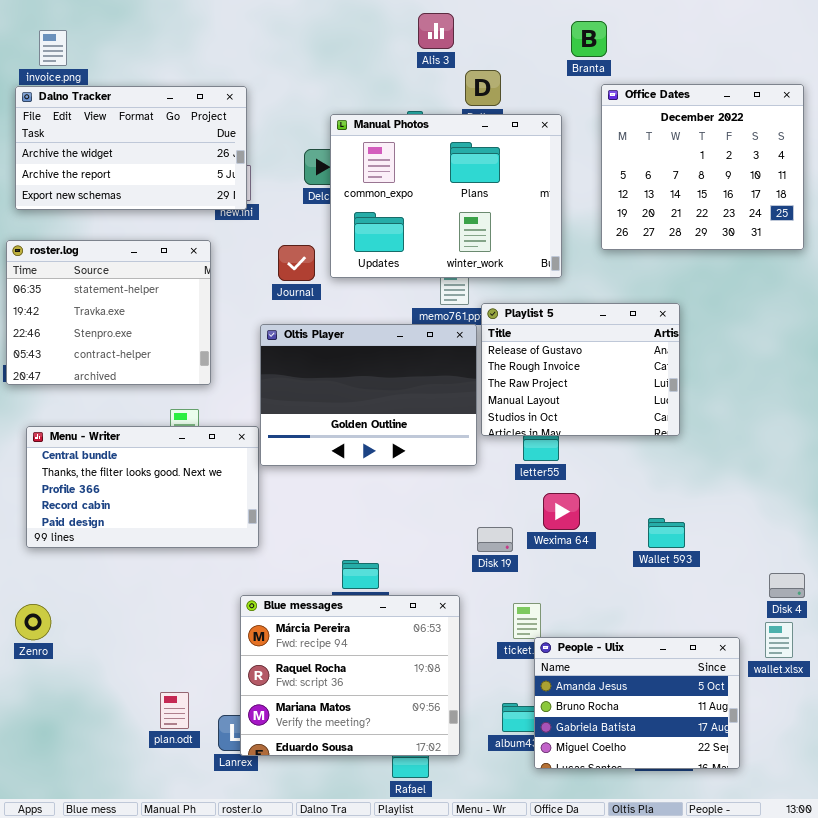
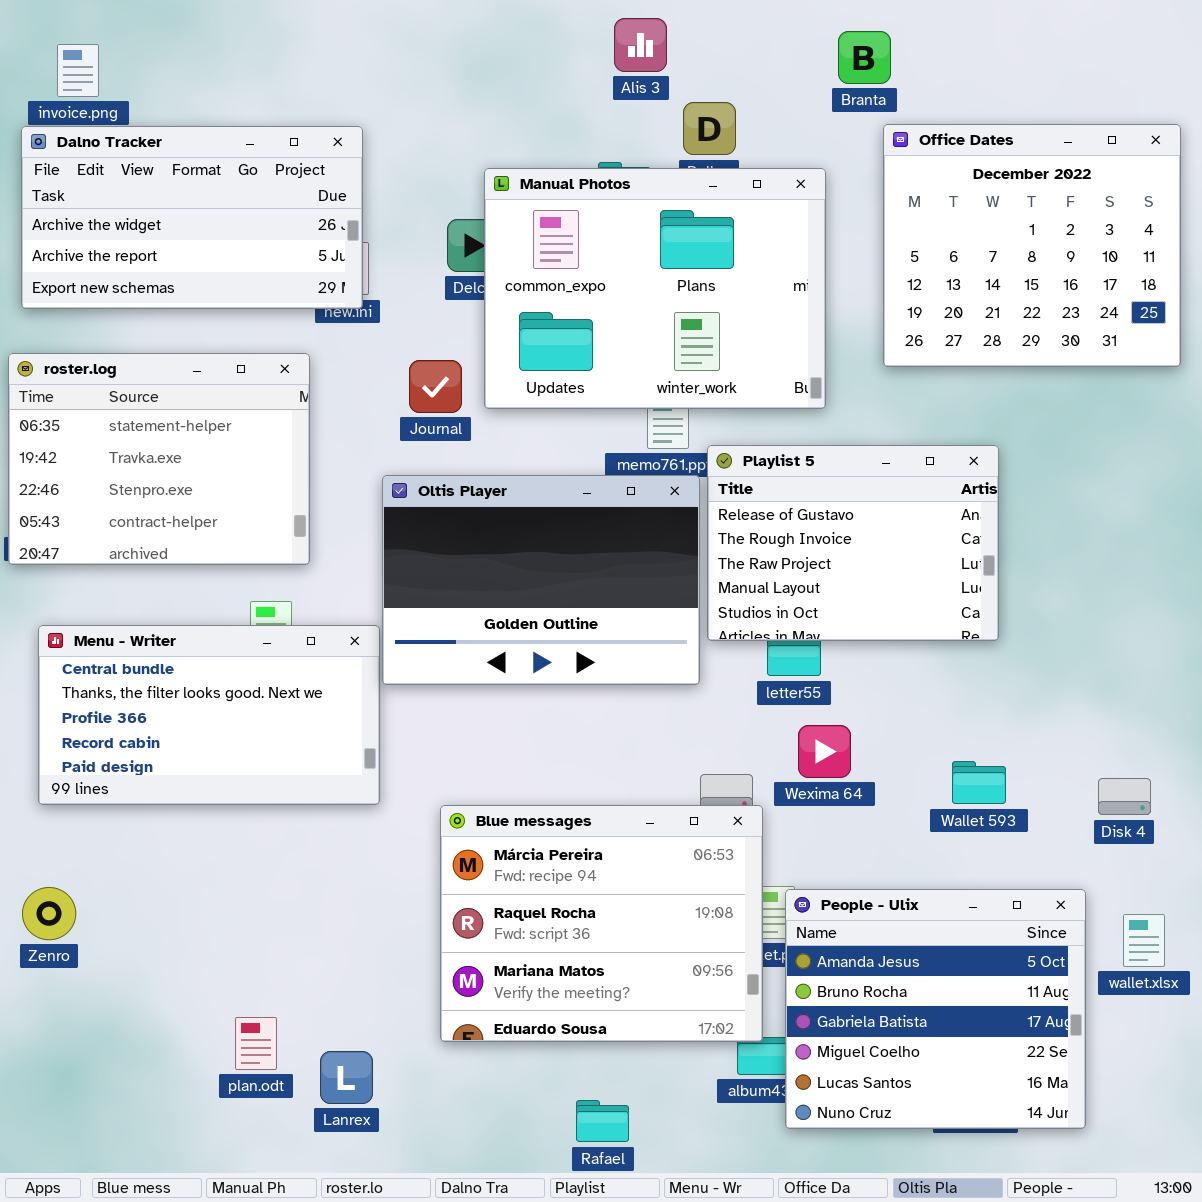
Disk 4: [769,573,805,598] -> [1098,778,1151,815], moved
Blue messages: [240,595,460,756] -> [440,805,763,1042], moved
People - Ulix: [534,637,740,769] -> [785,889,1086,1129], resized

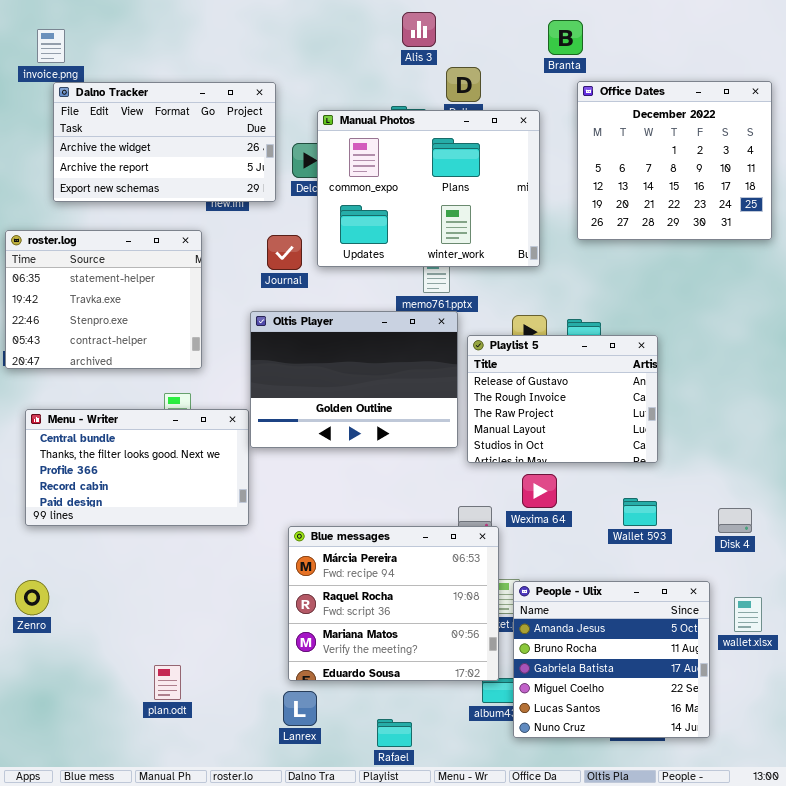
Dalno Tracker: [21,126,363,309] -> [53,82,276,202], moved
Playlist 5: [707,445,999,641] -> [467,335,658,463], moved
Lanrex: [320,1051,373,1104] -> [283,691,317,726], moved

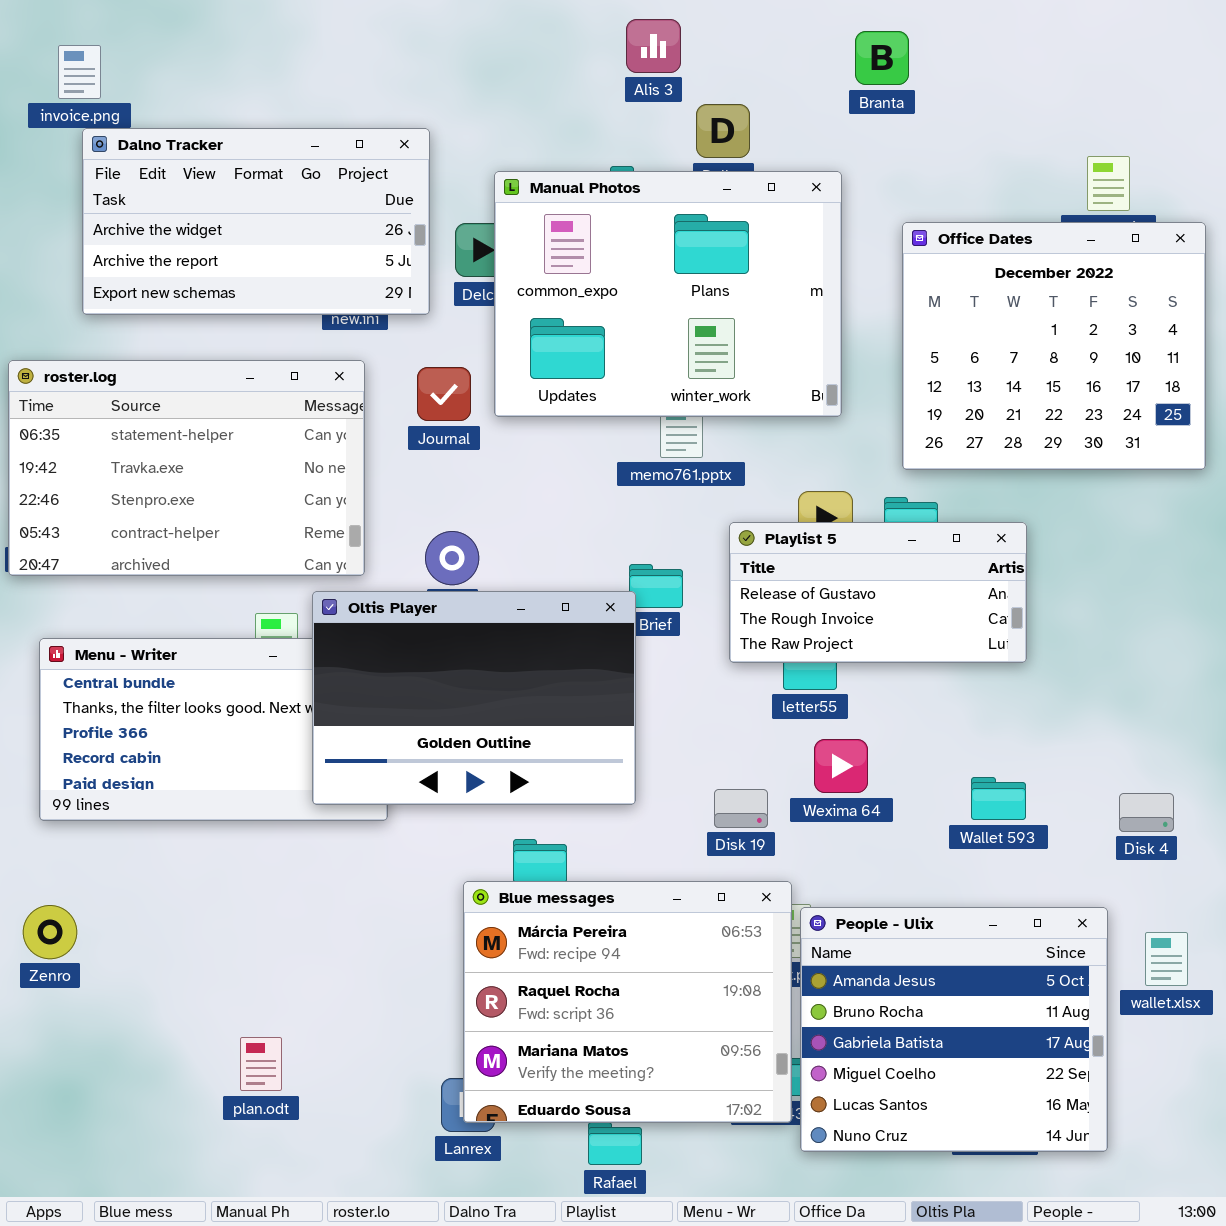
Office Dates: [577,81,772,240] -> [902,222,1206,470], moved
roster.log: [5,230,202,369] -> [8,360,365,576], resized
Oltis Player: [250,311,458,448] -> [312,591,636,805], moved
Playlist 5: [467,335,658,463] -> [729,522,1027,663], resized
Blue messages: [288,526,499,681] -> [463,881,792,1123], moved

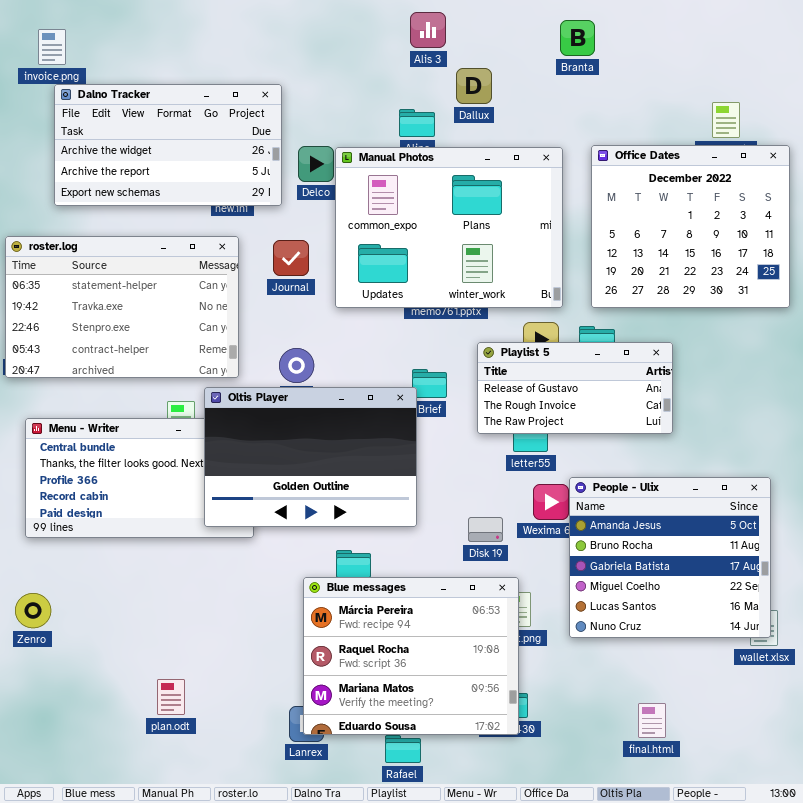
Manual Photos: [494,171,842,417] -> [335,147,563,308], moved
People - Ulix: [800,907,1108,1152] -> [569,477,771,638], moved

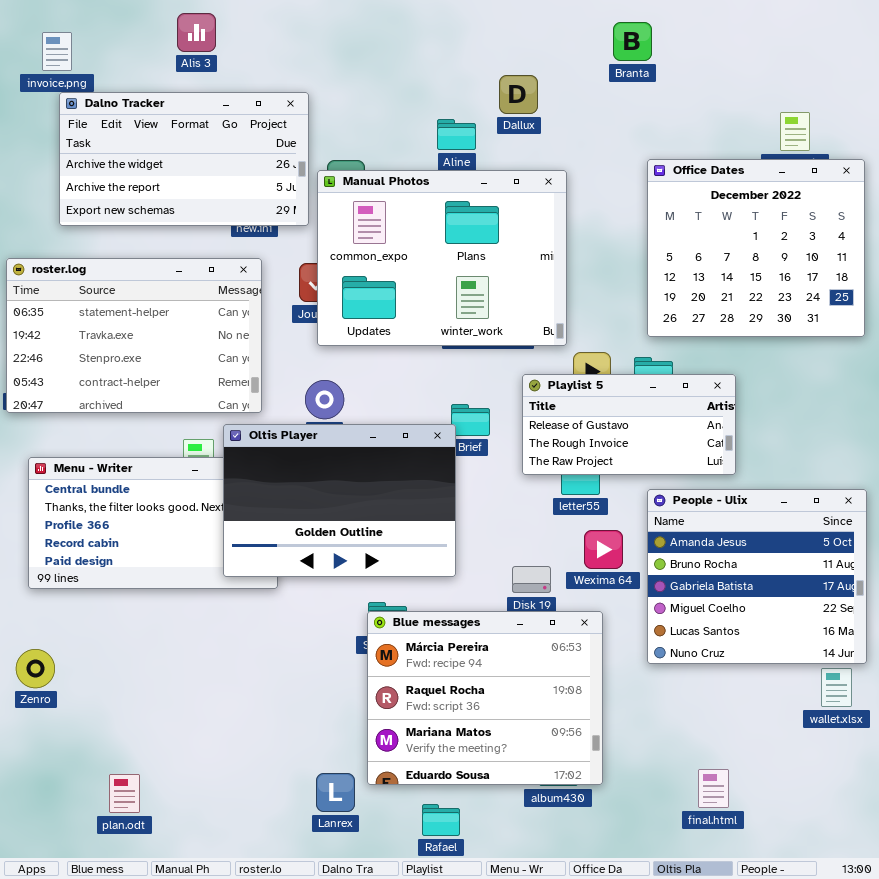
Alis 3: [410,12,446,48] -> [177,13,216,52], moved
Manual Photos: [335,147,563,308] -> [317,170,567,346], moved
People - Ulix: [569,477,771,638] -> [647,489,867,664], moved
Blue messages: [303,577,519,735] -> [367,611,603,785], moved
plan.odt: [157,679,185,715] -> [109,774,140,813], moved

